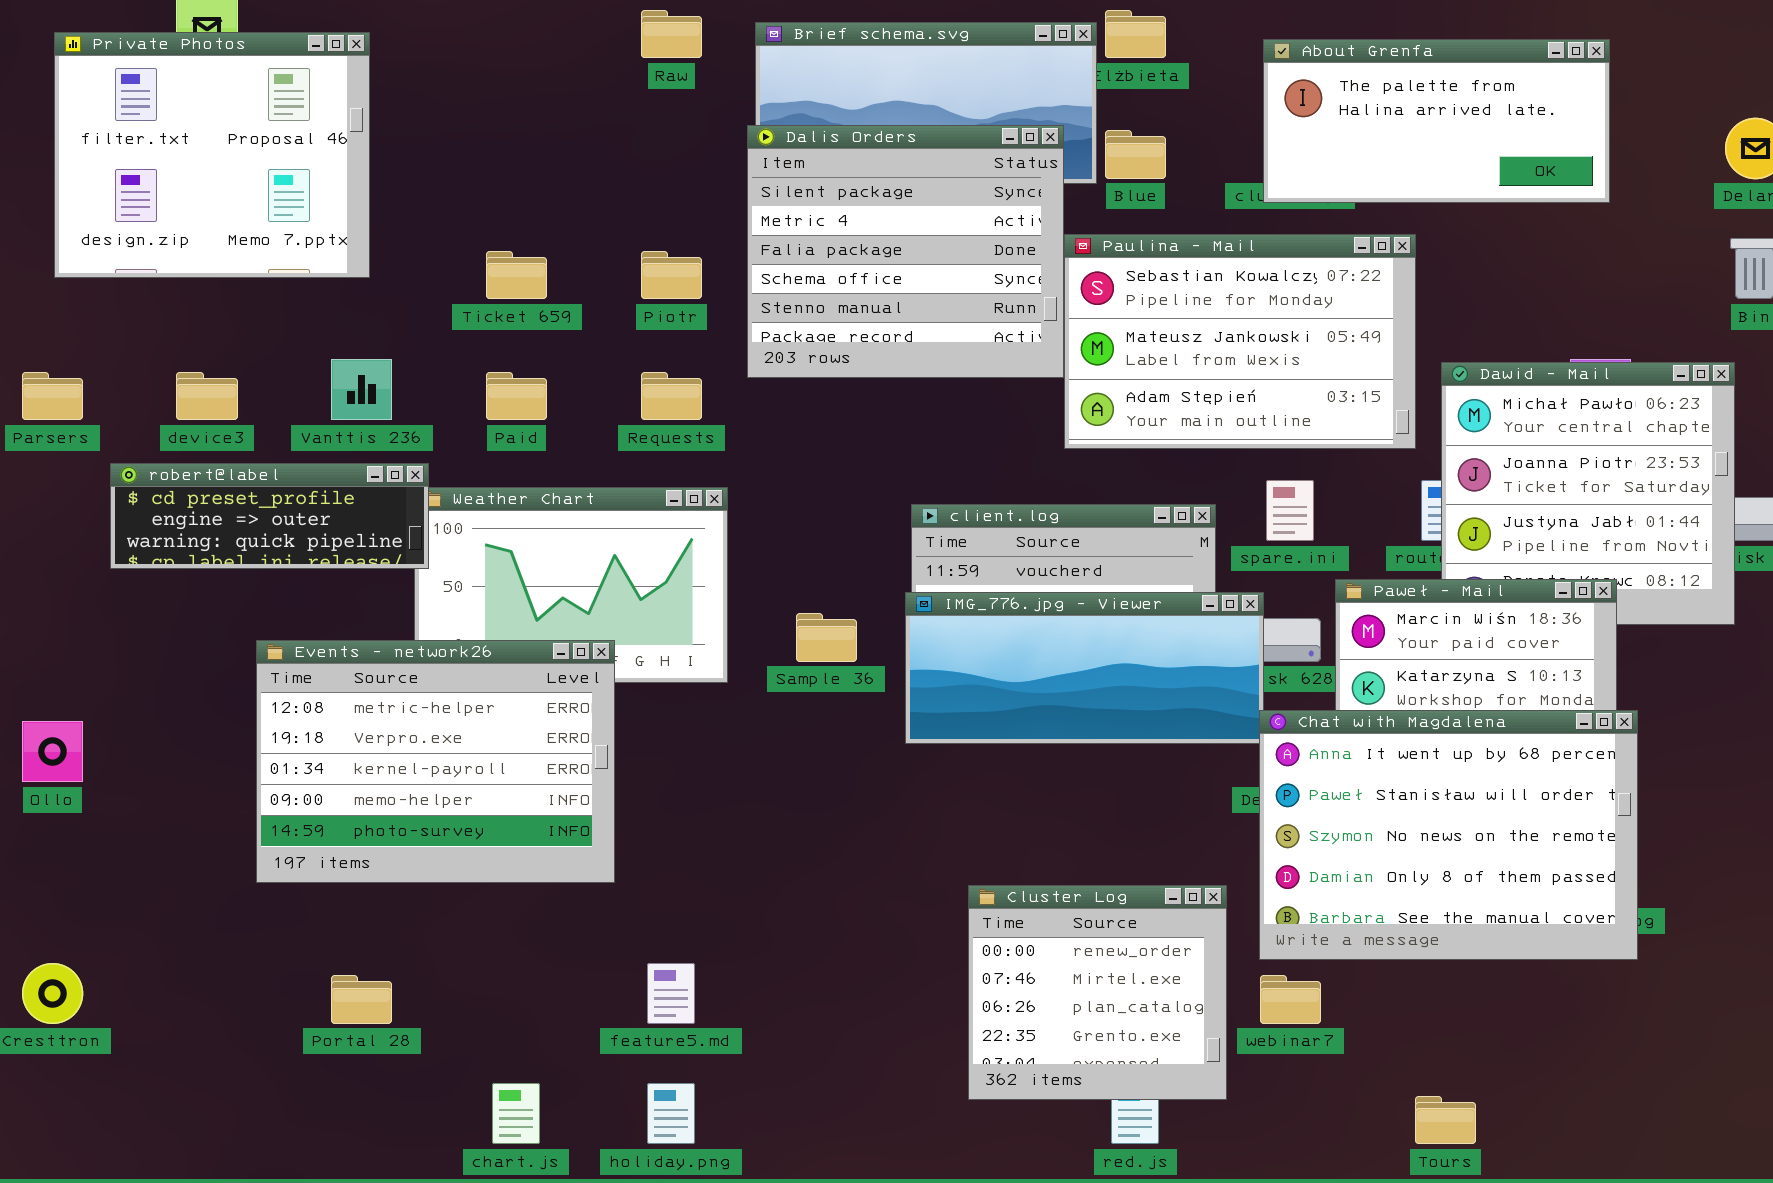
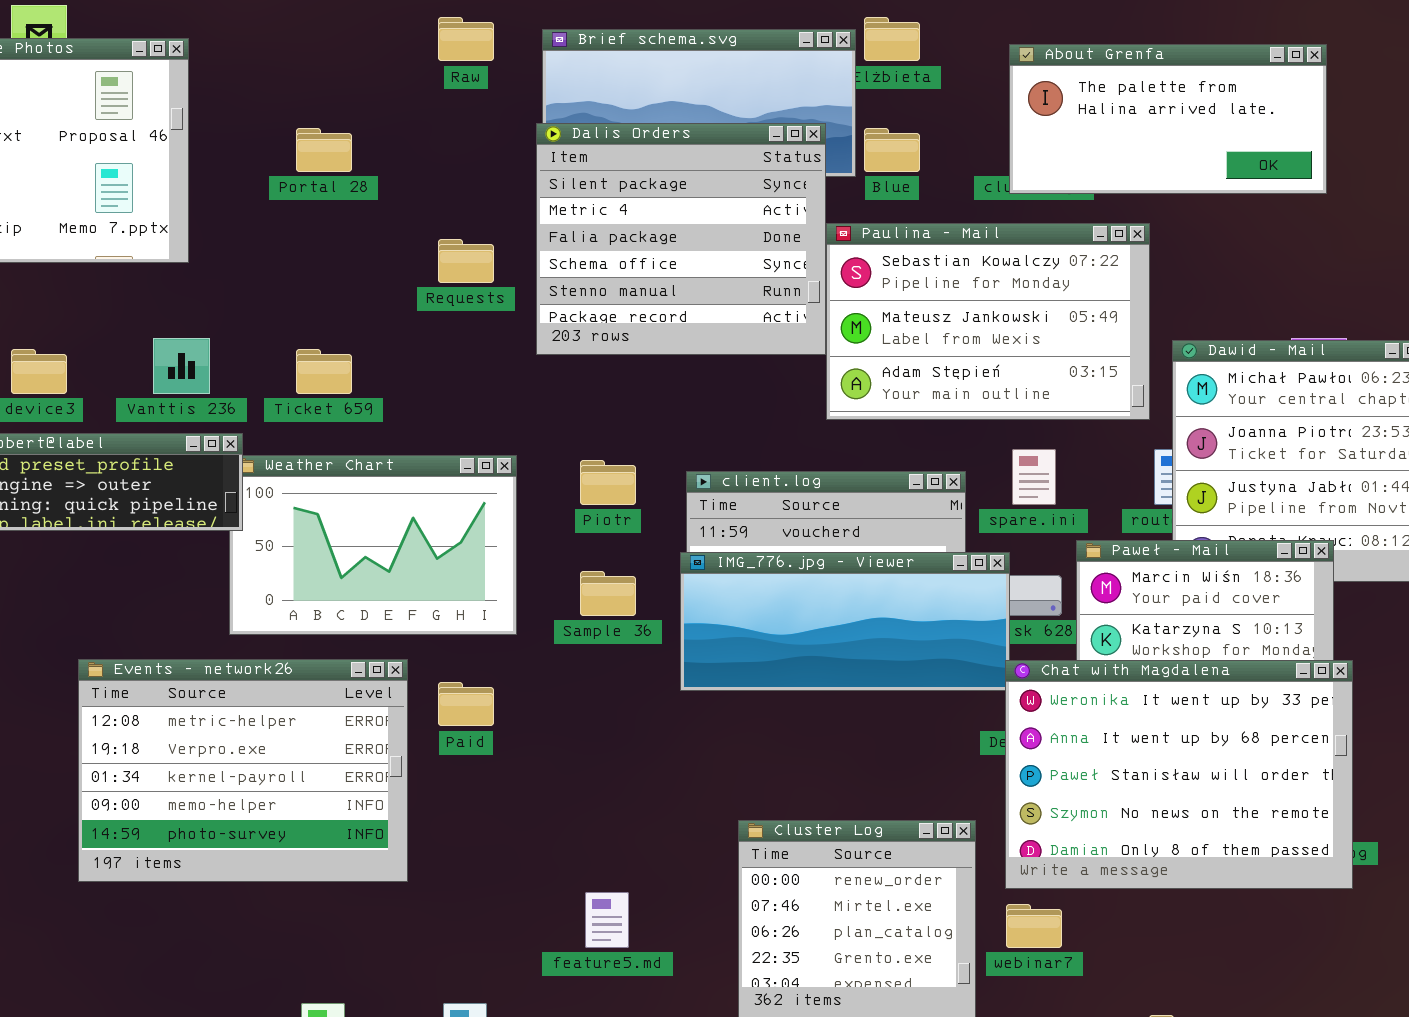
Ticket 659: [486,251,547,299] -> [296,349,352,394], moved
Piotr: [641,251,702,299] -> [580,460,636,505], moved
Paid: [486,372,547,420] -> [438,682,494,726], moved
Requests: [641,372,702,420] -> [438,239,494,283], moved
Events - network26: [256,640,615,883] -> [78,659,408,882], moved
Chat with Magdalena: [1259,710,1638,960] -> [1005,660,1353,889], scrolled up 1 row
feature5.md: [647,963,695,1024] -> [585,892,629,948], moved
Portal 28: [331,975,392,1024] -> [296,128,352,172], moved

